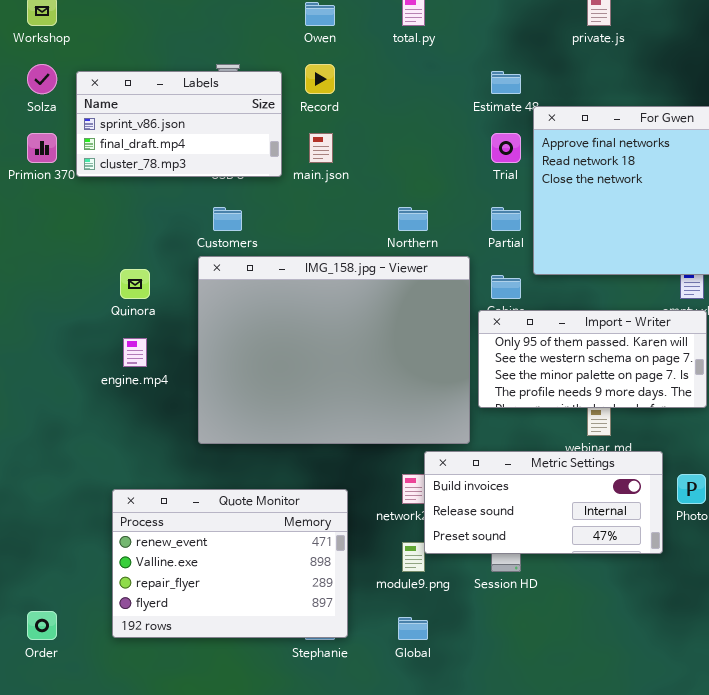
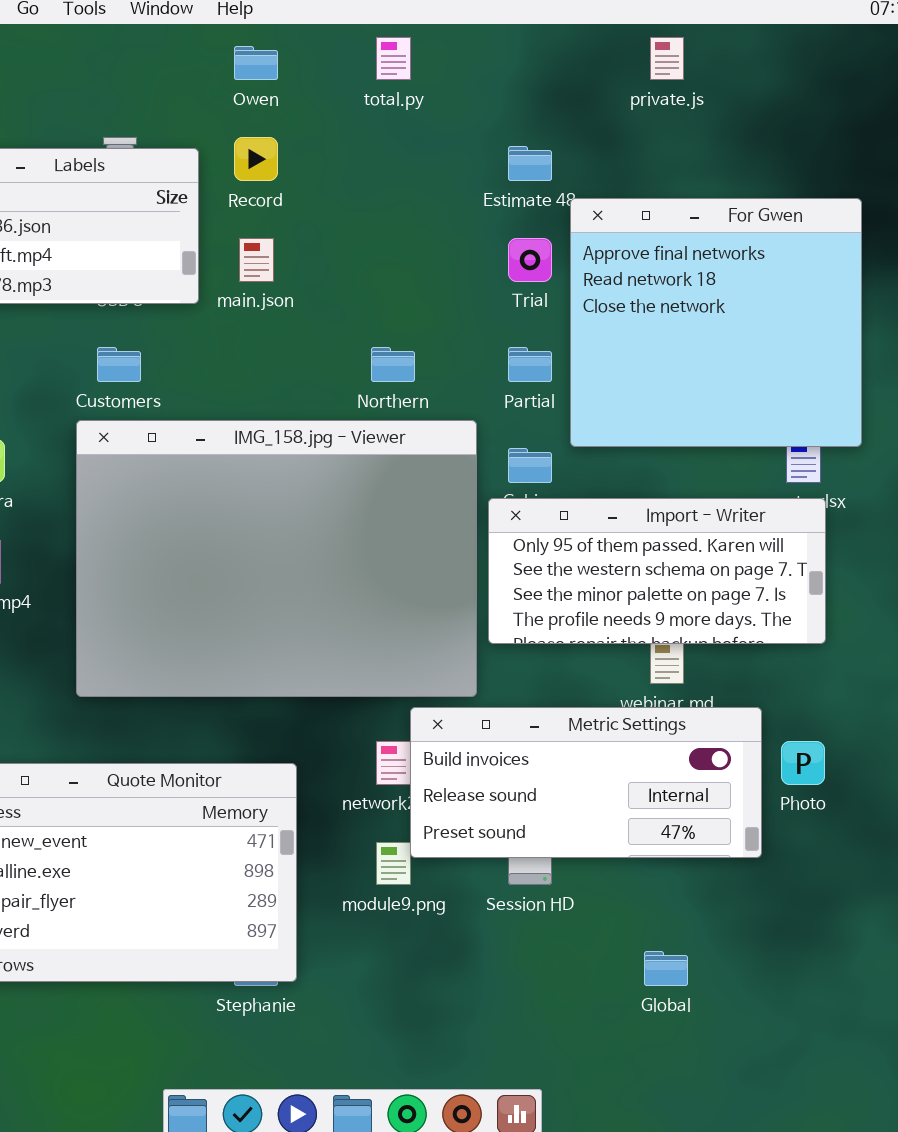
Global: [398,617,428,640] -> [644,951,688,986], moved

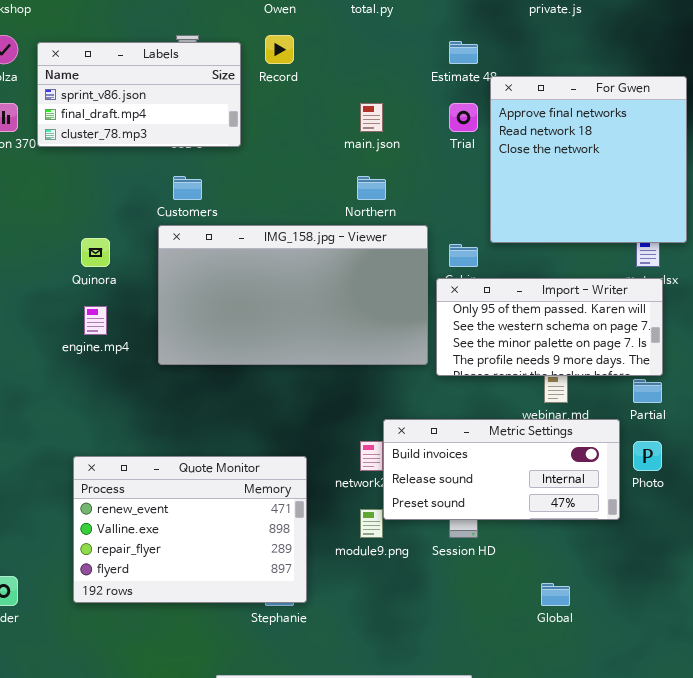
main.json: [239,238,274,282] -> [360,103,383,132], moved
Partial: [508,347,552,382] -> [633,379,662,403], moved
IMG_158.jpg - Viewer: [76,420,477,697] -> [158,225,428,365], resized

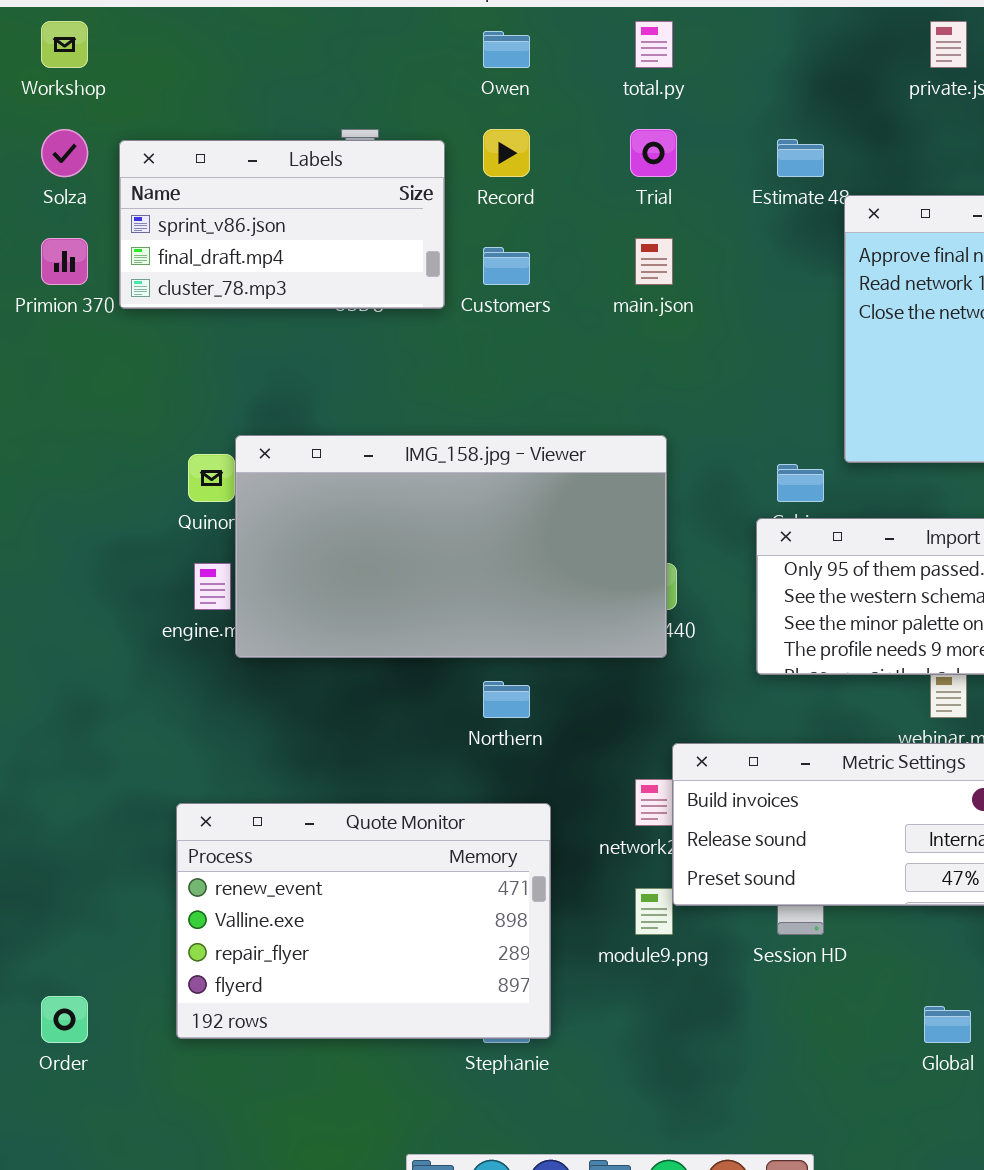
Trial: [449,103,478,132] -> [630,129,677,177], moved
Customers: [173,176,202,200] -> [483,247,530,285], moved
Northern: [357,176,386,200] -> [483,681,530,718], moved
IMG_158.jpg - Viewer: [158,225,428,365] -> [235,435,667,658], moved

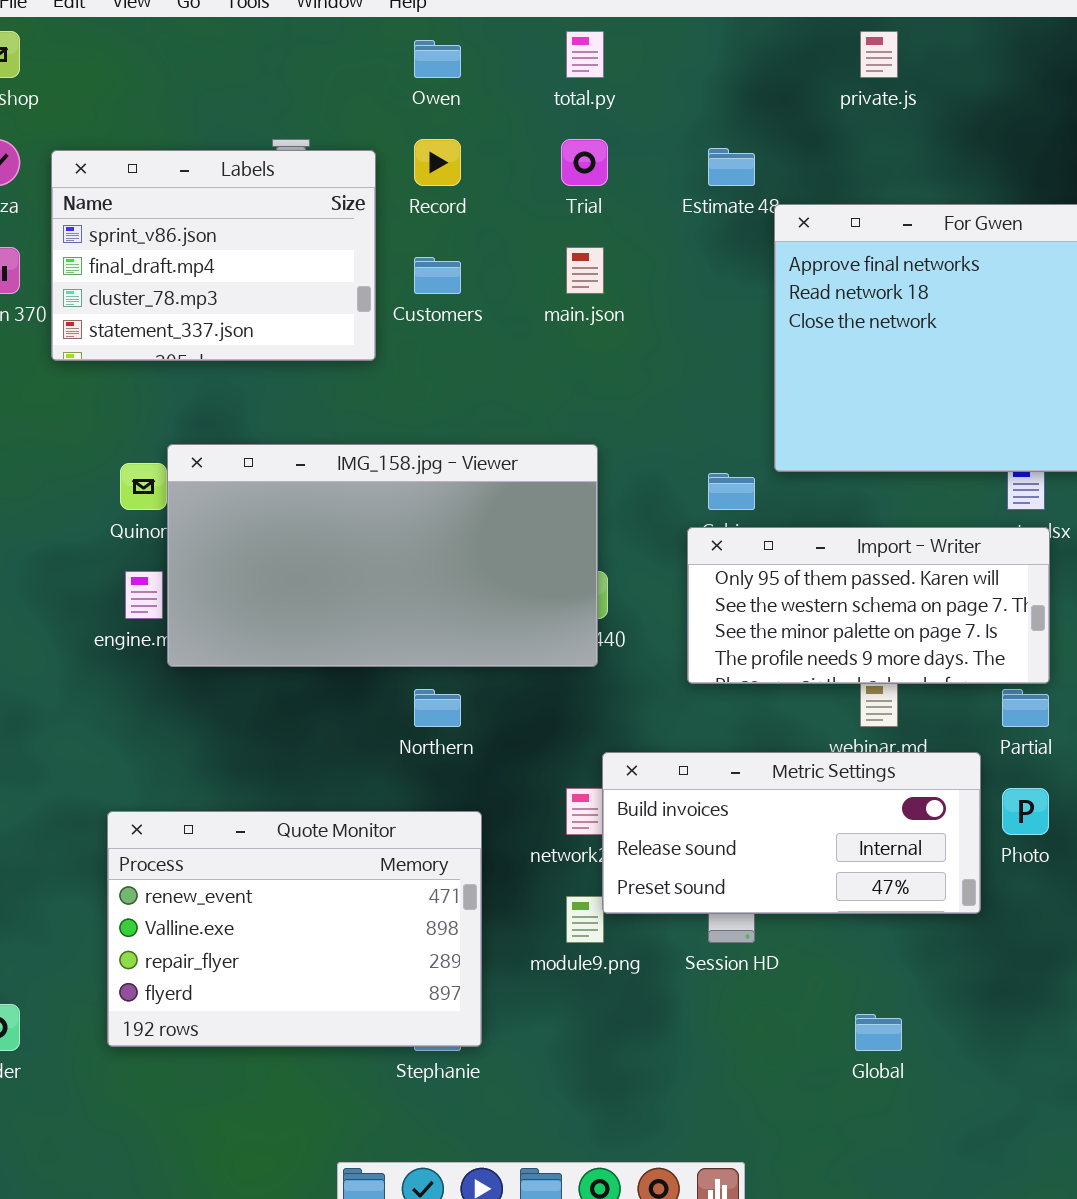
Labels: [119,140,445,309] -> [51,150,376,361], resized

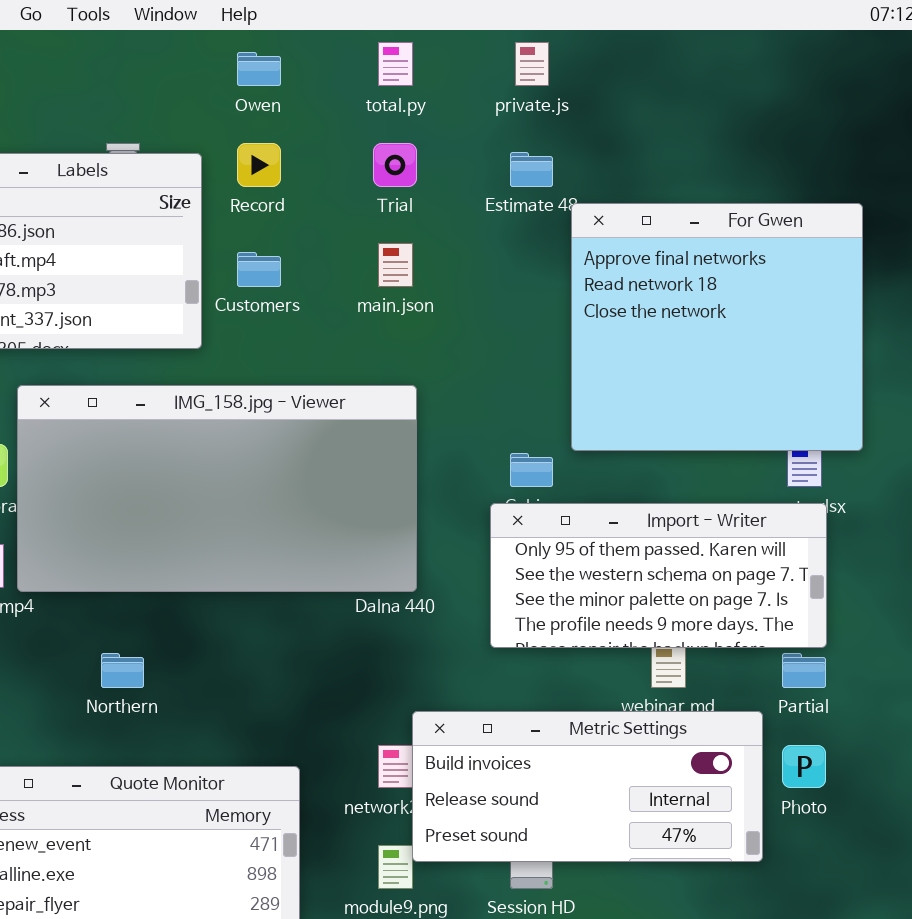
private.js: [860,31,898,78] -> [515,42,549,86], moved
IMG_158.jpg - Viewer: [167,444,598,667] -> [17,385,417,592], moved
Northern: [414,689,461,727] -> [101,653,144,688], moved

